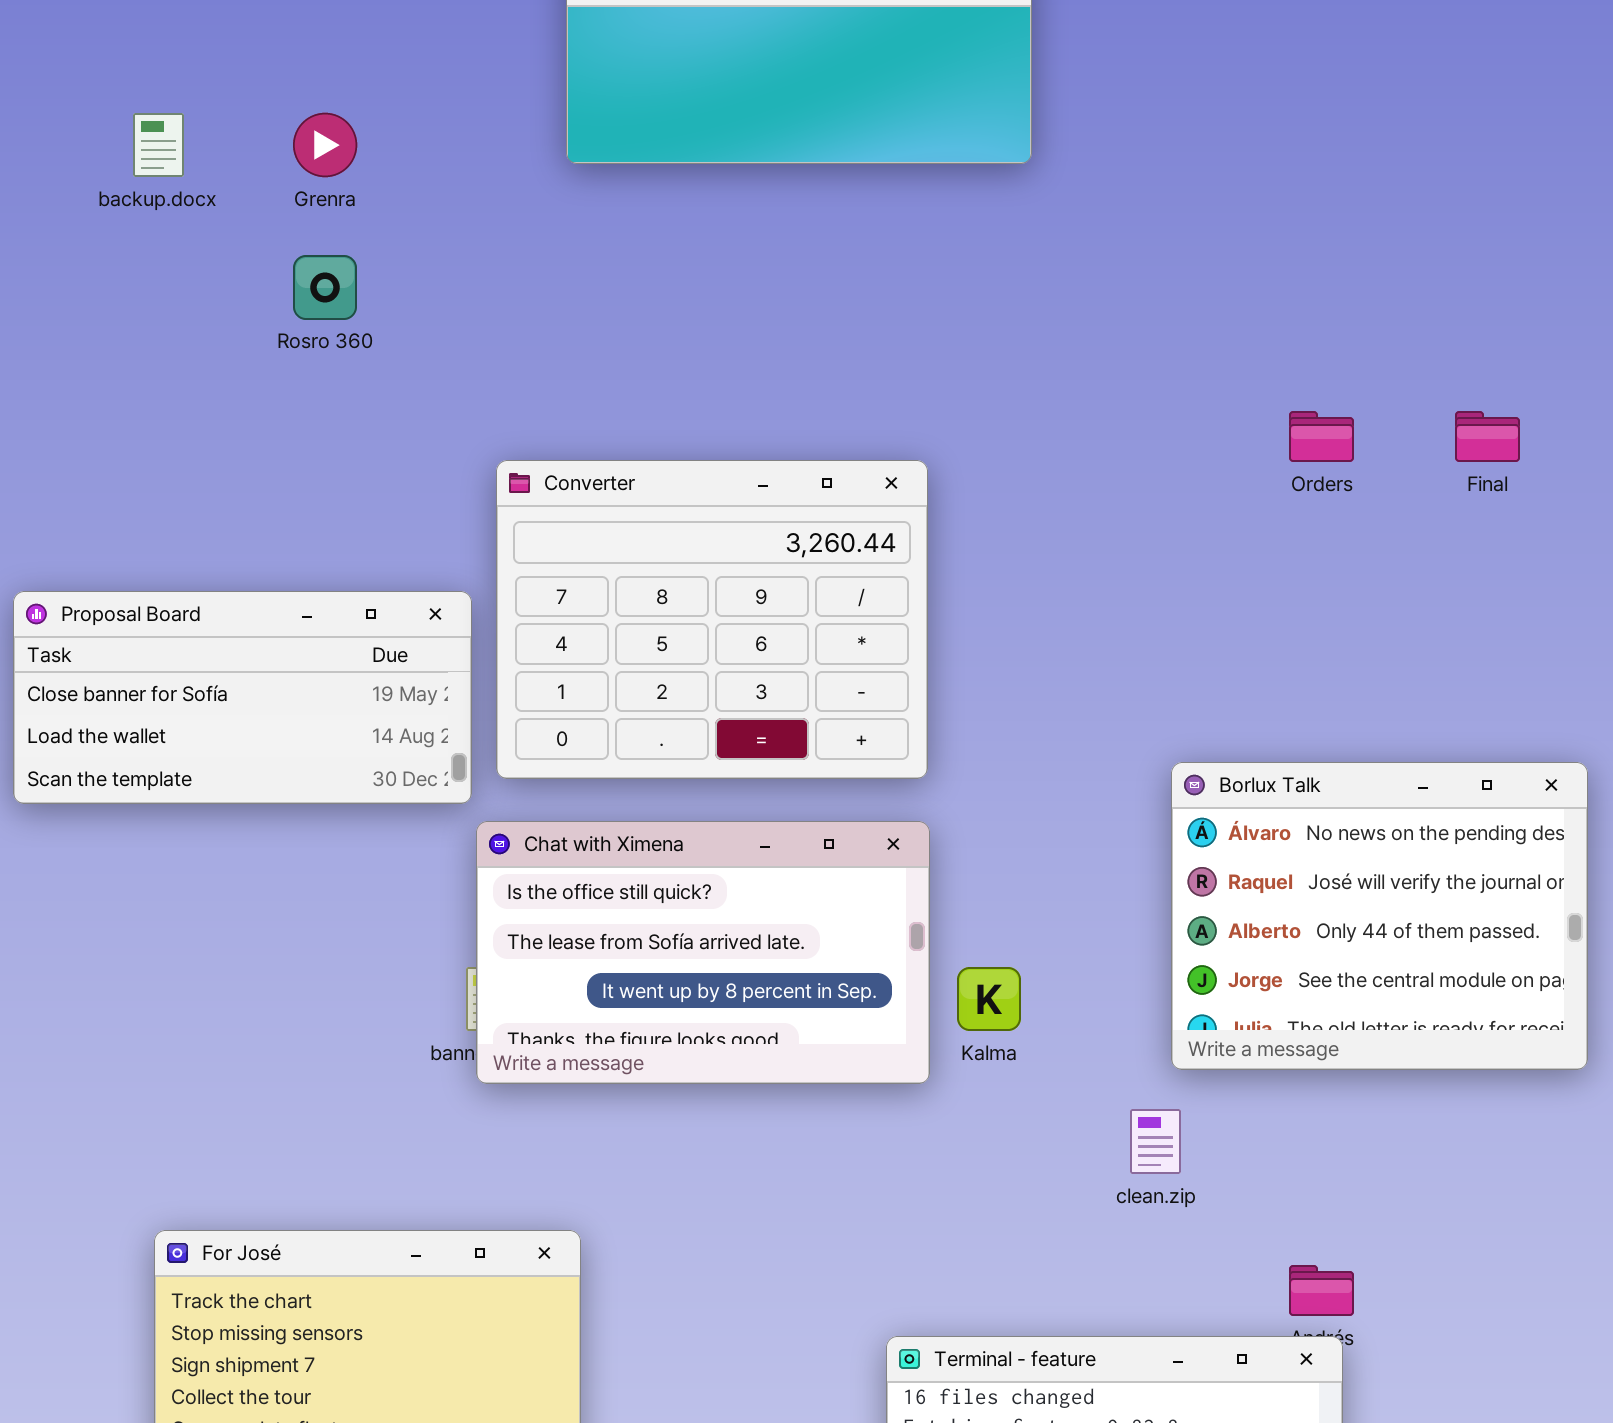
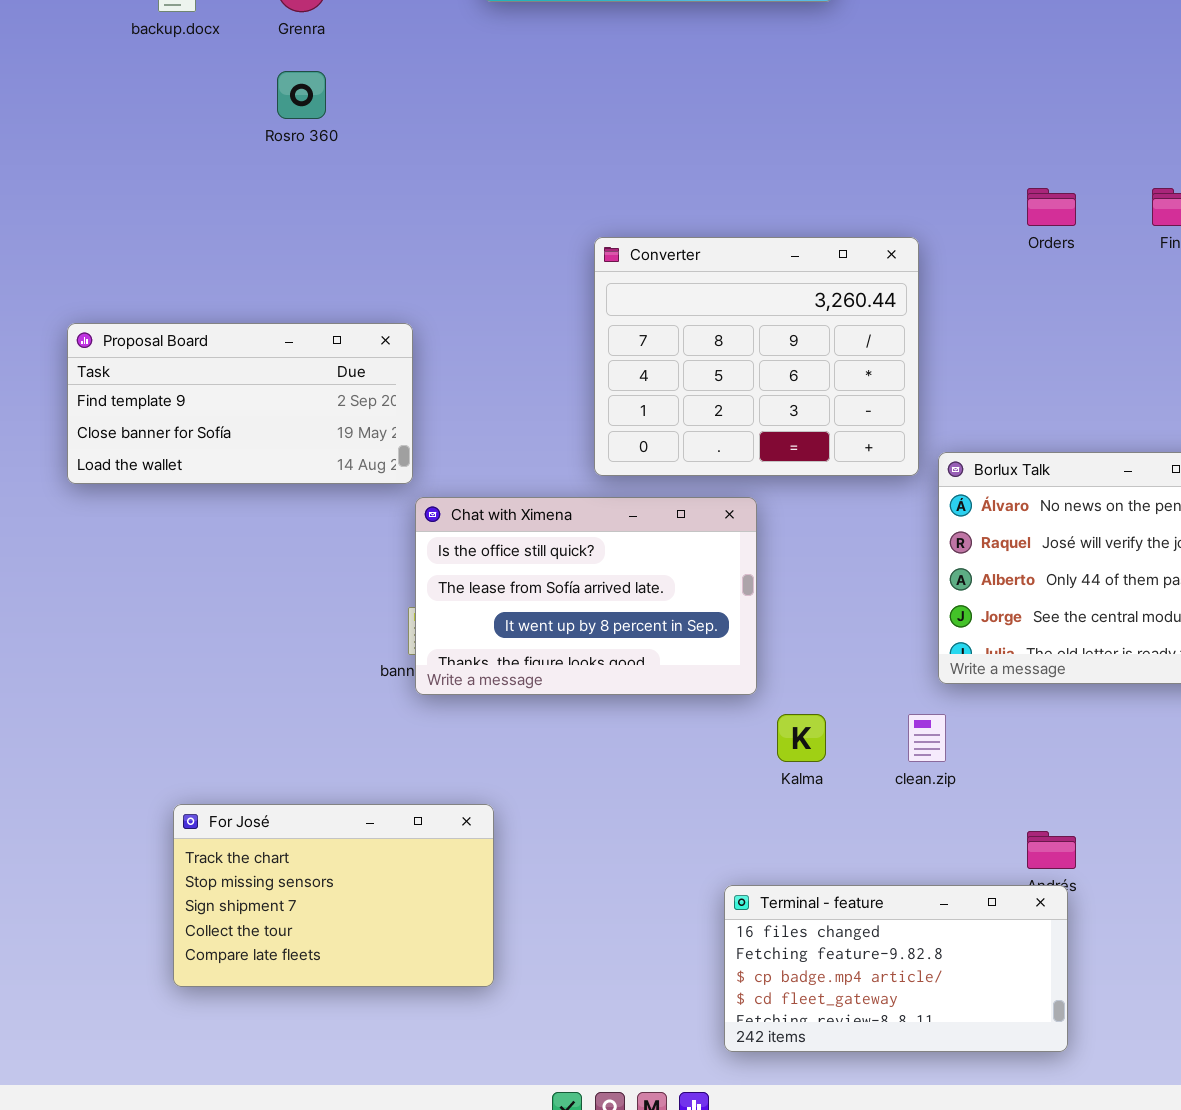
Converter: [496,460,928,779] -> [594,237,919,476], moved
Proposal Board: [13,591,472,804] -> [67,323,413,484], scrolled up 1 row
Kalma: [957,967,1021,1031] -> [777,714,826,762], moved

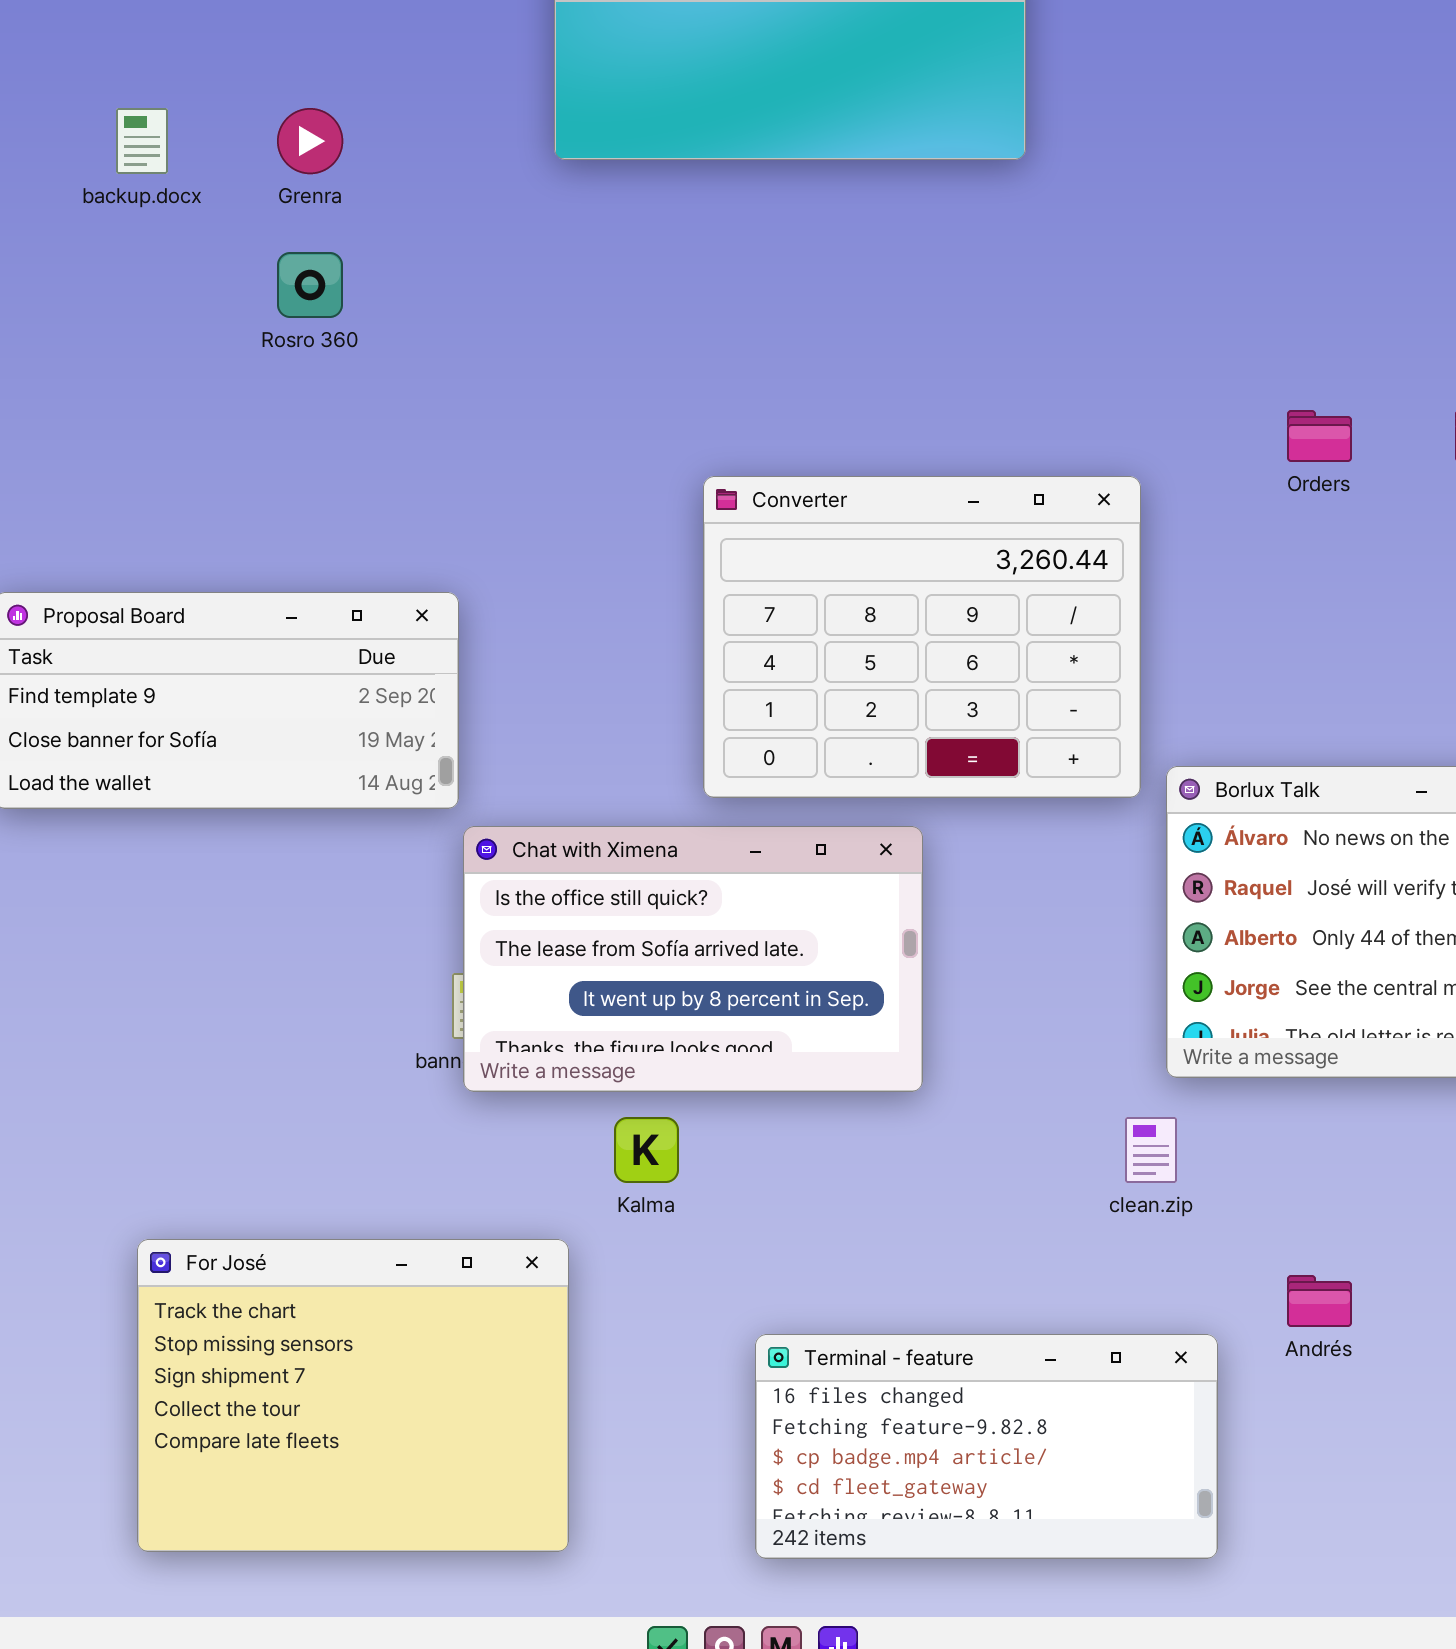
Kalma: [777,714,826,762] -> [614,1117,679,1183], moved
For José: [173,804,494,987] -> [137,1239,569,1552], resized
Terminal - feature: [724,885,1068,1052] -> [755,1334,1218,1559], moved

